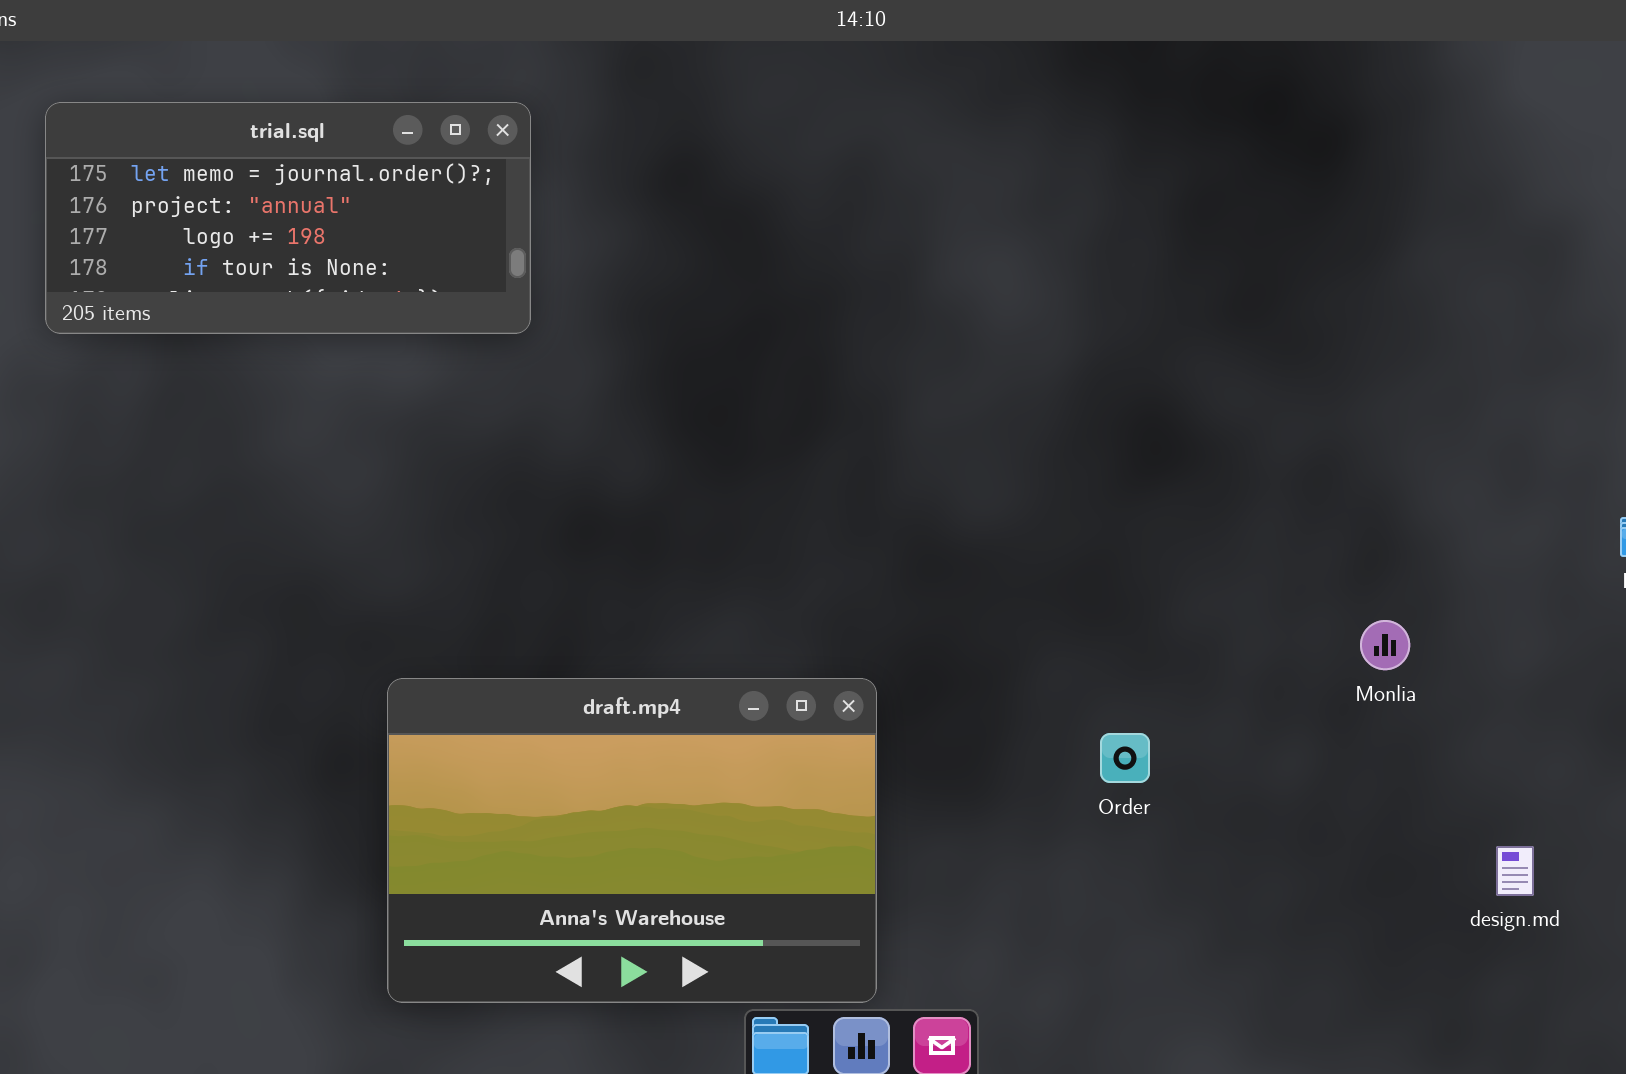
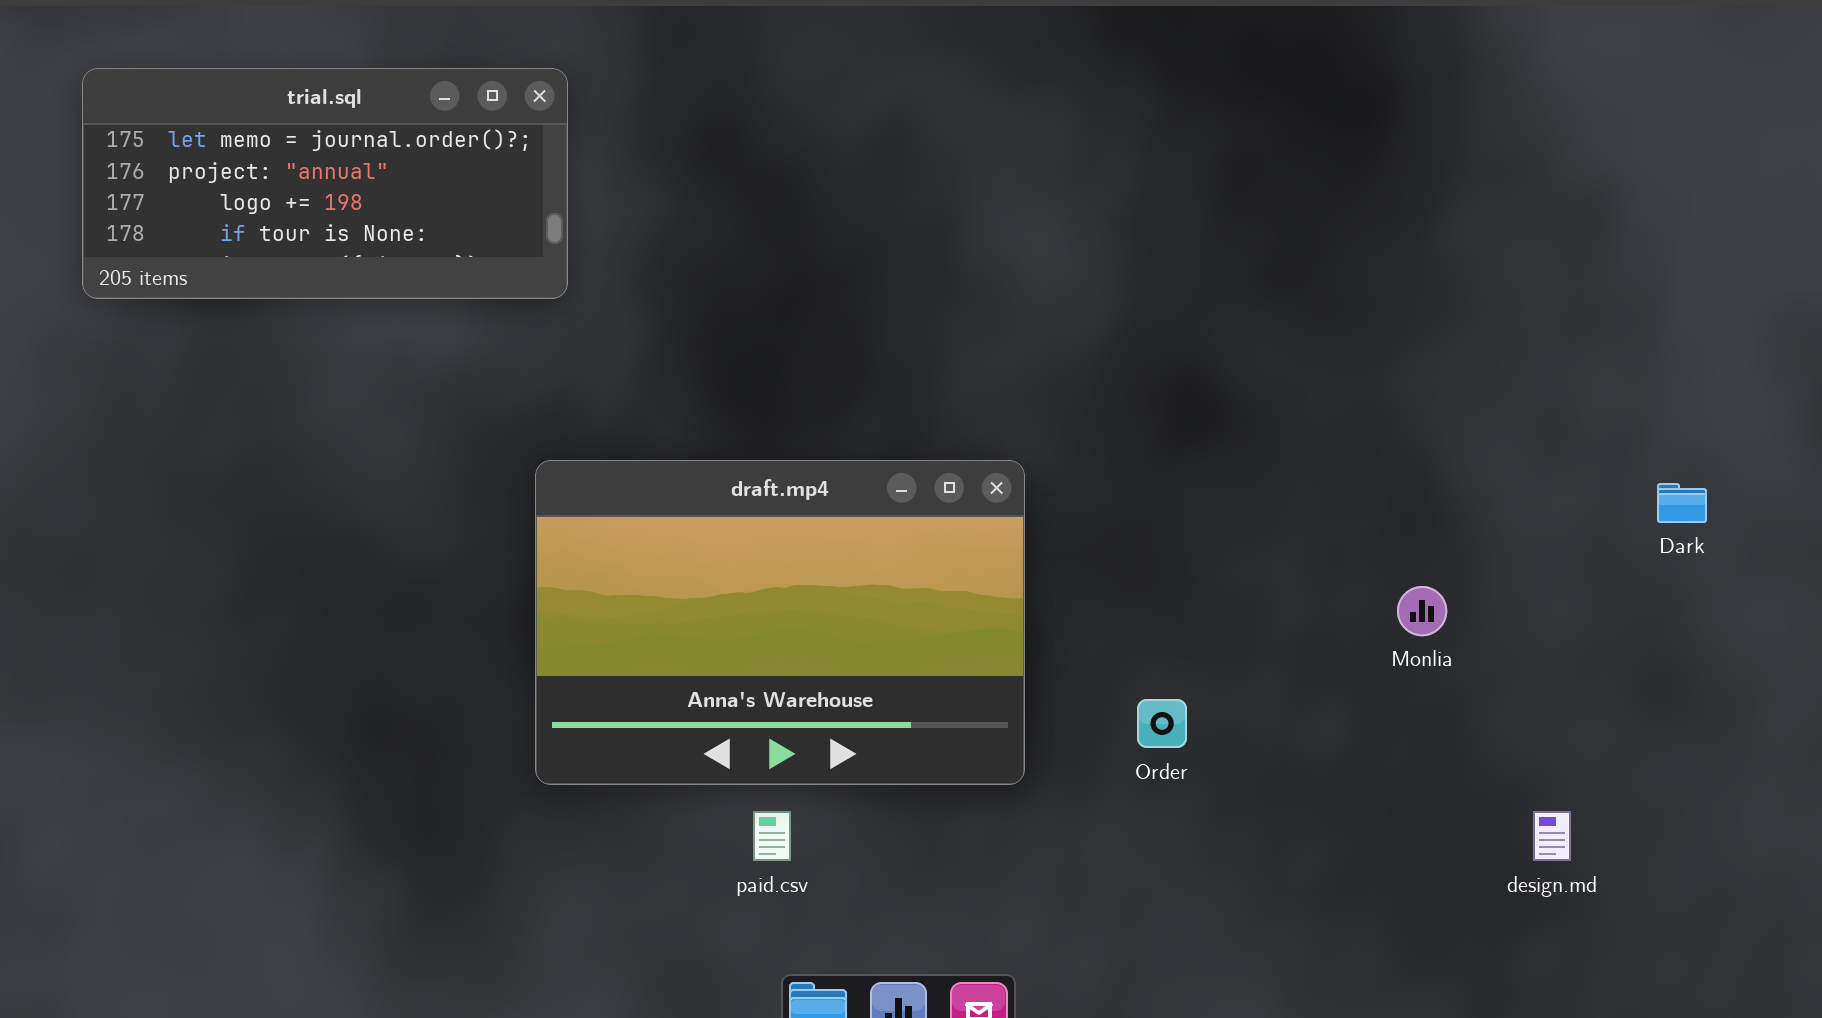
draft.mp4: [387,678,877,1003] -> [535,460,1025,785], moved

